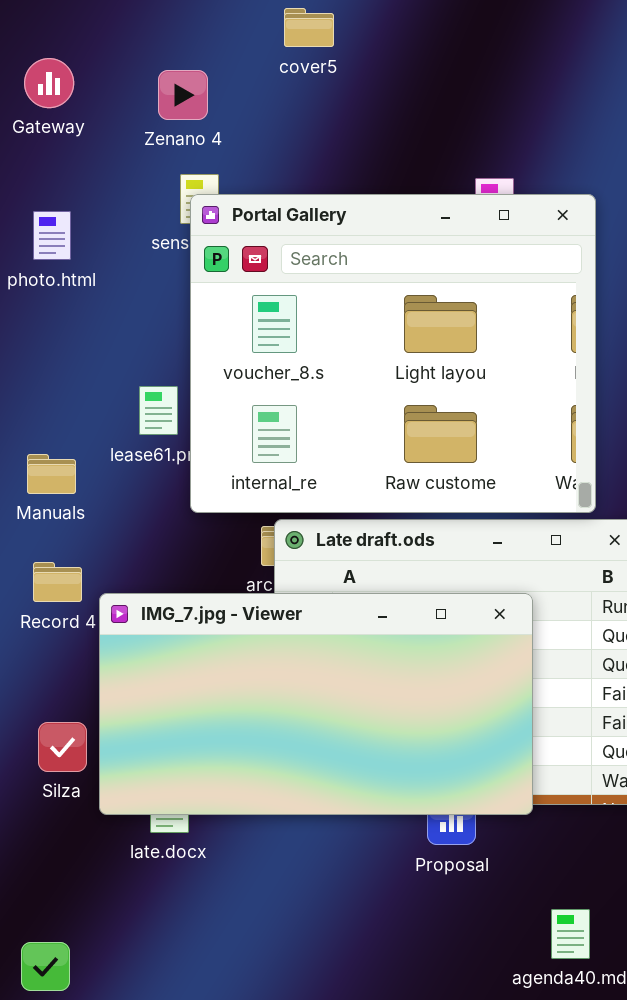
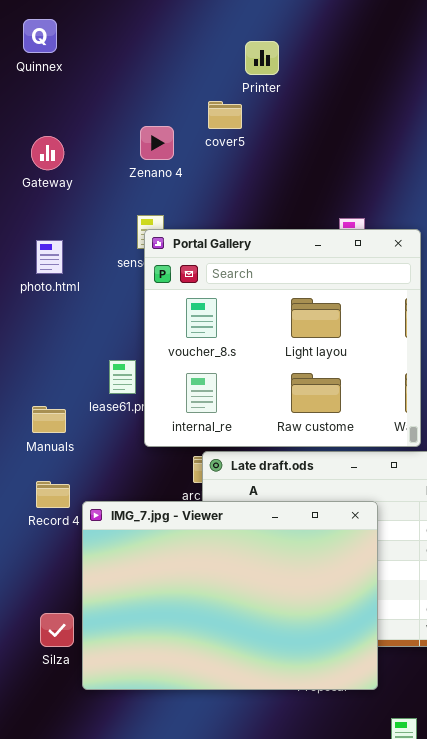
Zenano 4: [158,70,208,120] -> [140,126,174,160], moved
IMG_7.jpg - Viewer: [99,593,533,815] -> [82,501,378,690], resized
Silza: [38,722,87,772] -> [40,613,74,647], moved

